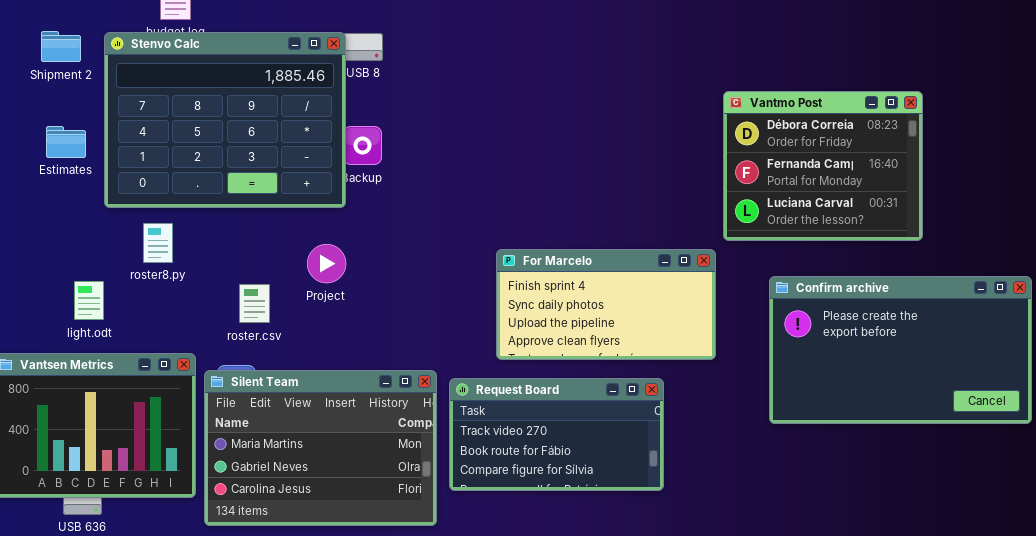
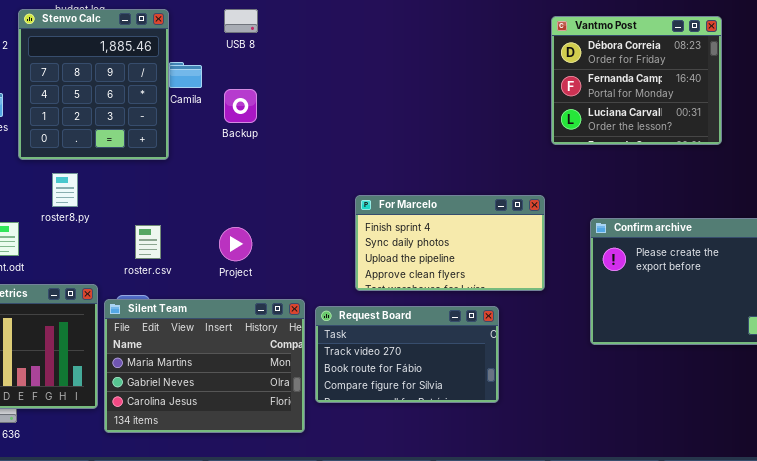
Stenvo Calc: [104,32,346,208] -> [18,9,169,160], resized
Vantmo Post: [723,91,923,241] -> [551,16,722,145], moved
Project: [307,244,346,283] -> [219,227,252,261], moved

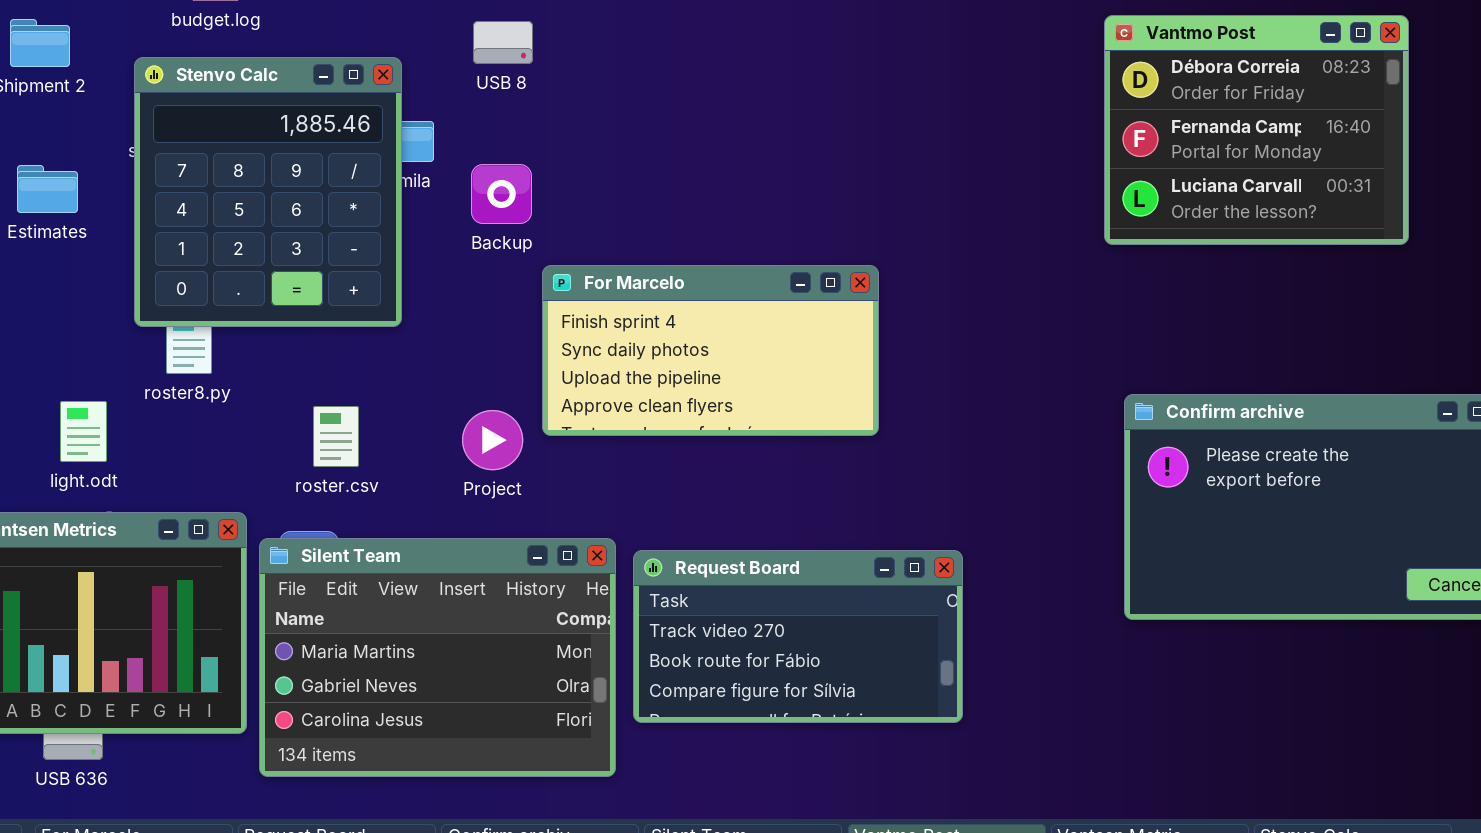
Stenvo Calc: [18,9,169,160] -> [134,57,402,327], moved
Vantmo Post: [551,16,722,145] -> [1104,15,1409,245], moved
For Marcelo: [355,195,545,291] -> [542,265,879,436], moved

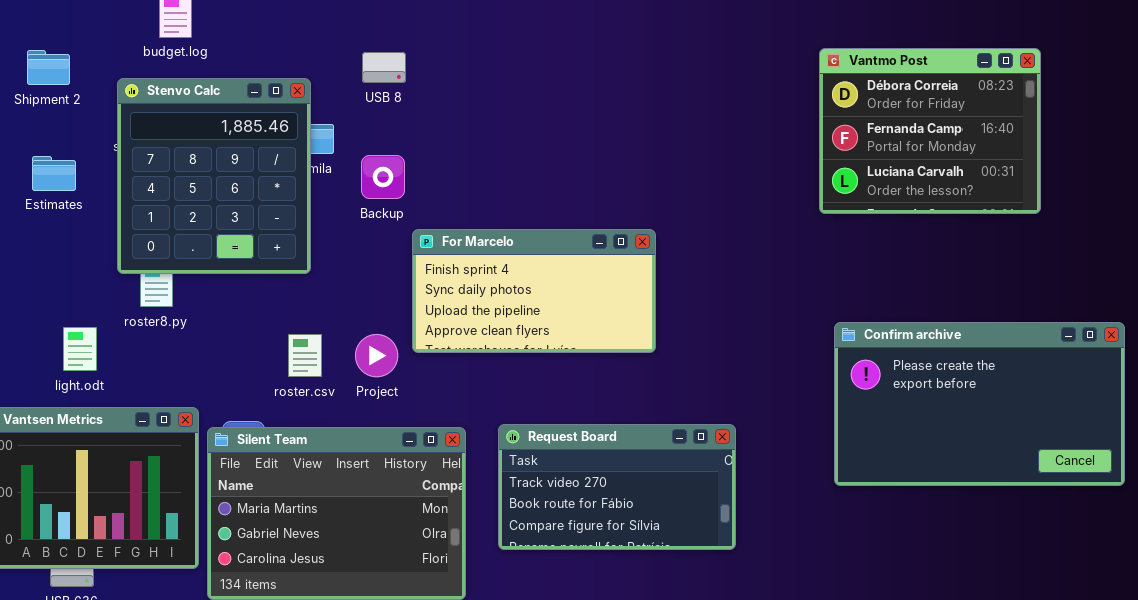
roster.csv: [313,406,359,467] -> [288,334,322,377], moved
Request Board: [633,550,963,723] -> [498,424,736,550], moved

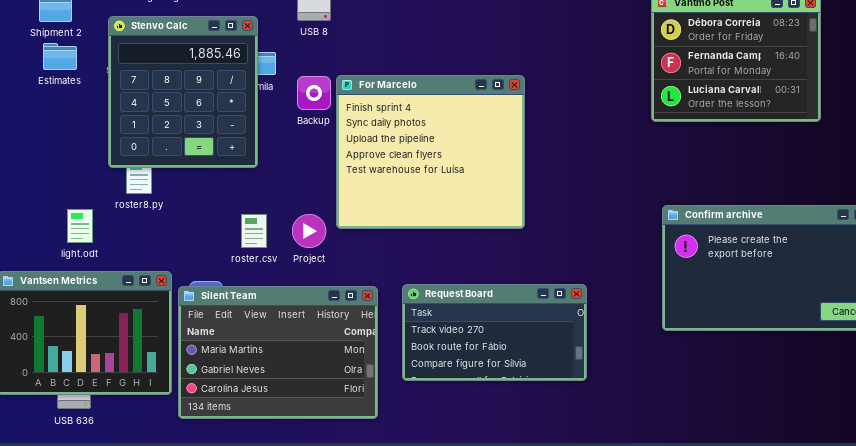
Estimates: [32,156,76,191] -> [43,43,77,70], moved
For Marcelo: [412,229,656,353] -> [336,75,525,229], resized

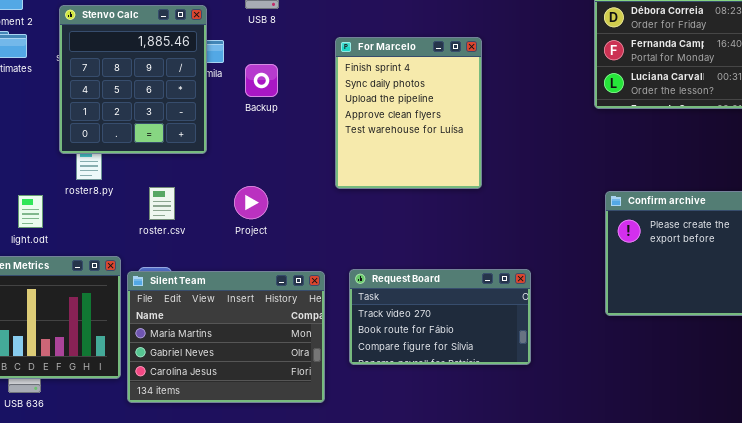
For Marcelo: [336,75,525,229] -> [335,37,482,189], moved, resized
roster.csv: [241,214,267,248] -> [149,187,175,220], moved
Project: [292,214,326,248] -> [234,186,268,219], moved

